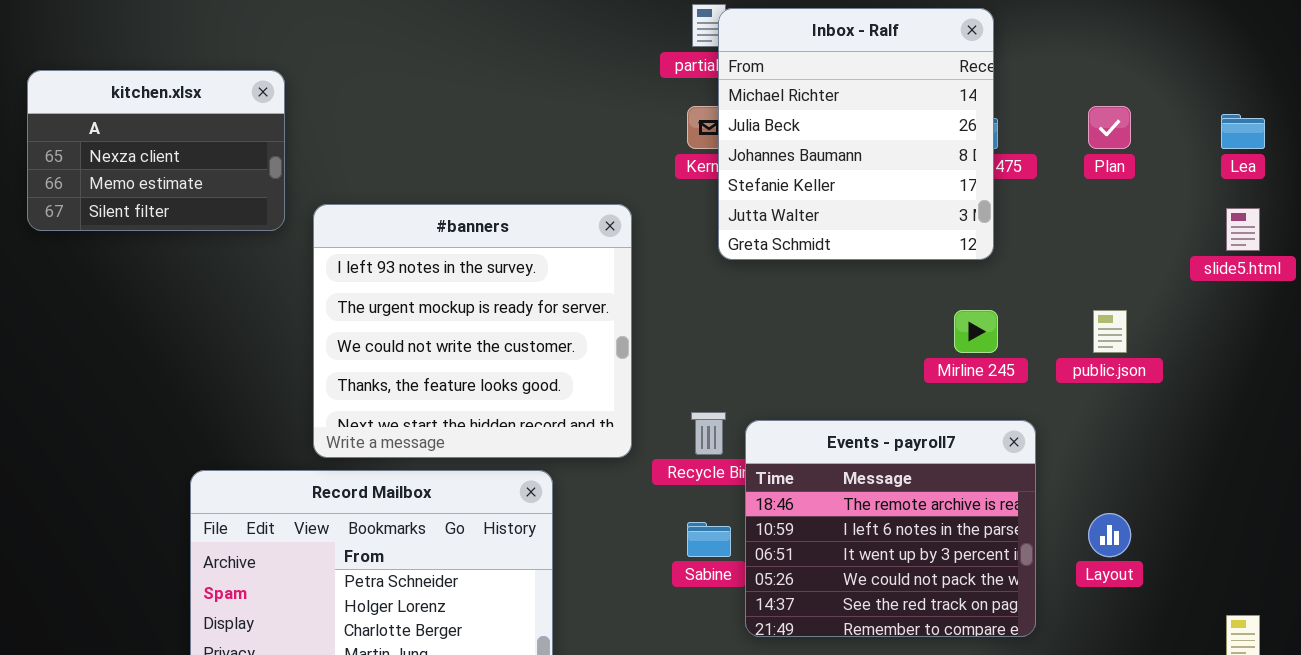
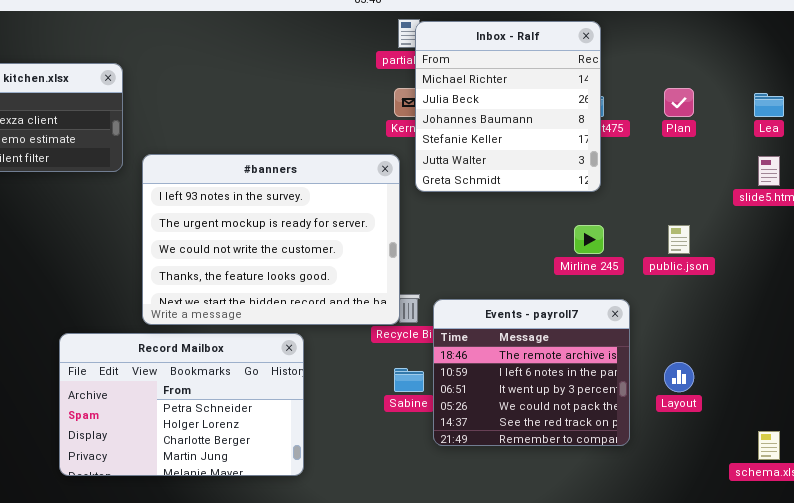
#banners: [313,204,632,458] -> [142,154,400,325], resized

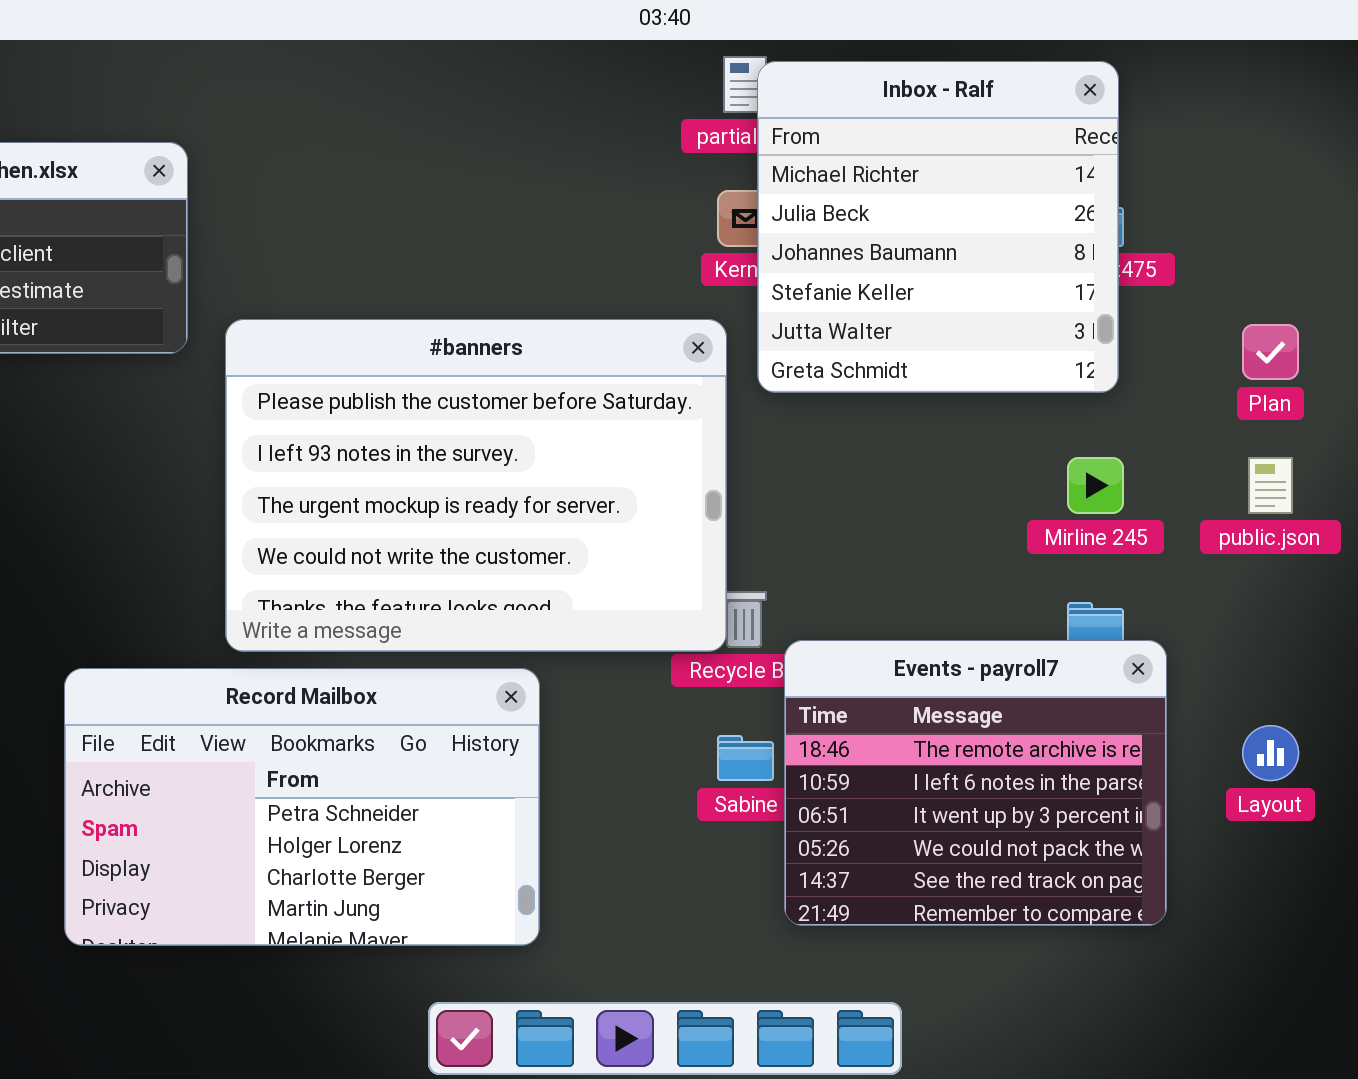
Plan: [664,88,694,117] -> [1242,324,1299,380], moved
#banners: [142,154,400,325] -> [225,319,727,652], scrolled up 1 row
Events - payroll7: [433,299,630,446] -> [784,640,1167,926], moved

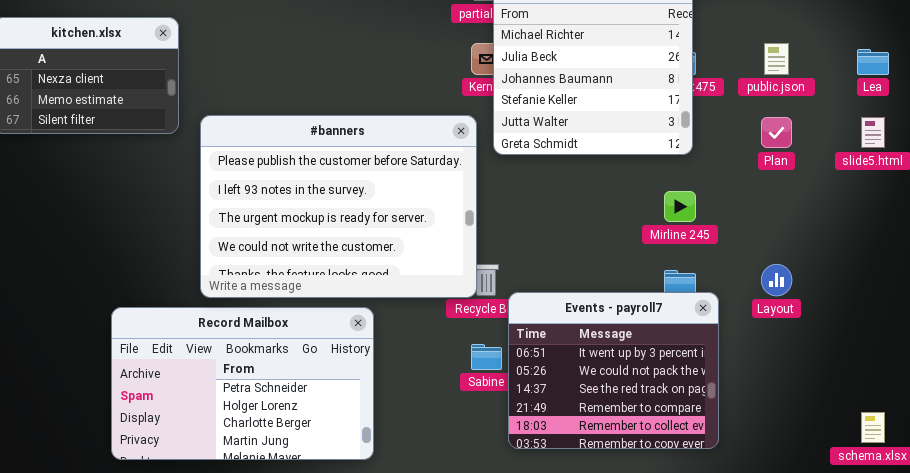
public.json: [1248,457,1293,514] -> [764,43,789,75], moved
Events - payroll7: [784,640,1167,926] -> [508,292,719,449], scrolled down 2 rows
Layout: [1242,725,1299,781] -> [761,264,792,296], moved

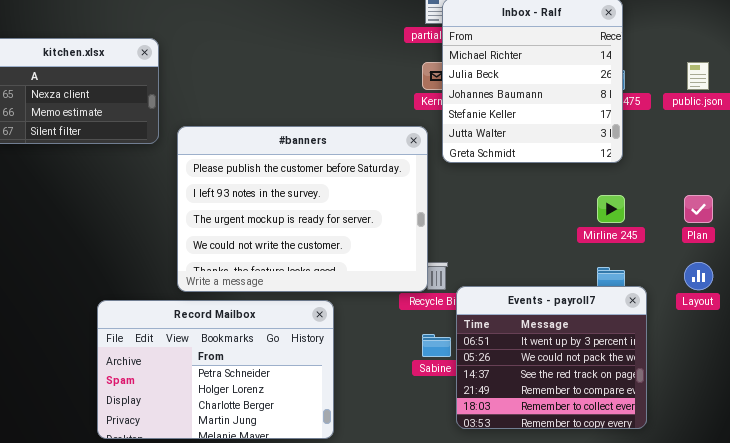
Plan: [761,117,792,148] -> [684,195,713,223], moved

